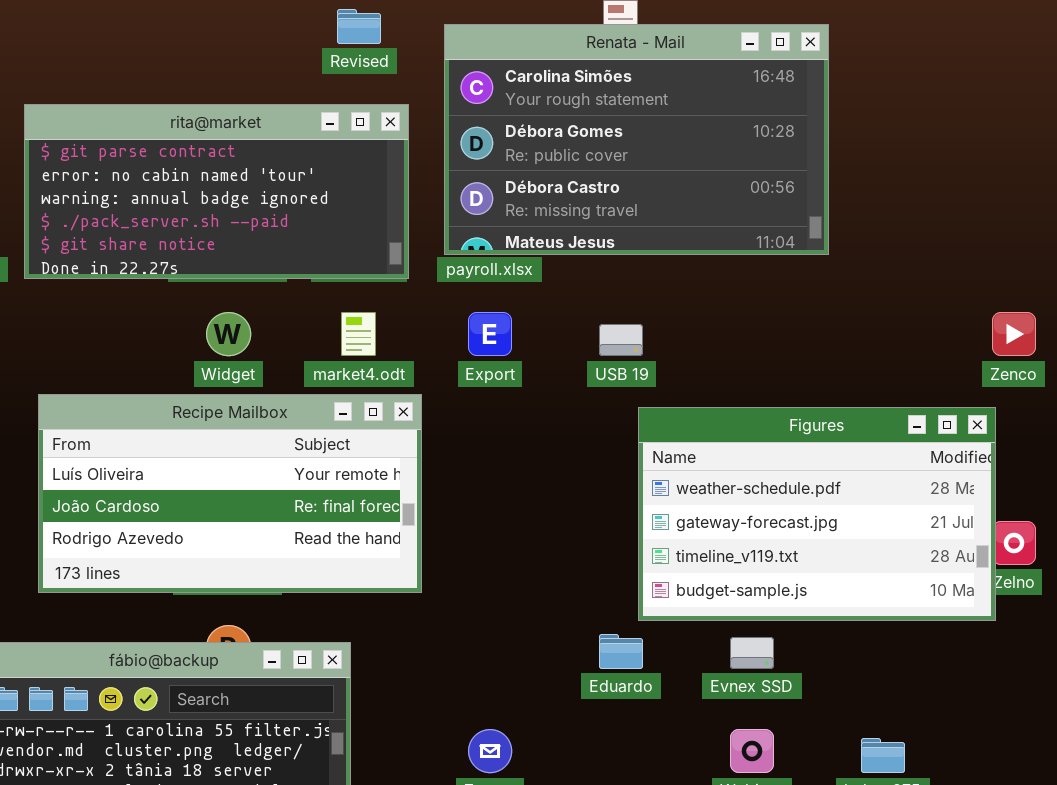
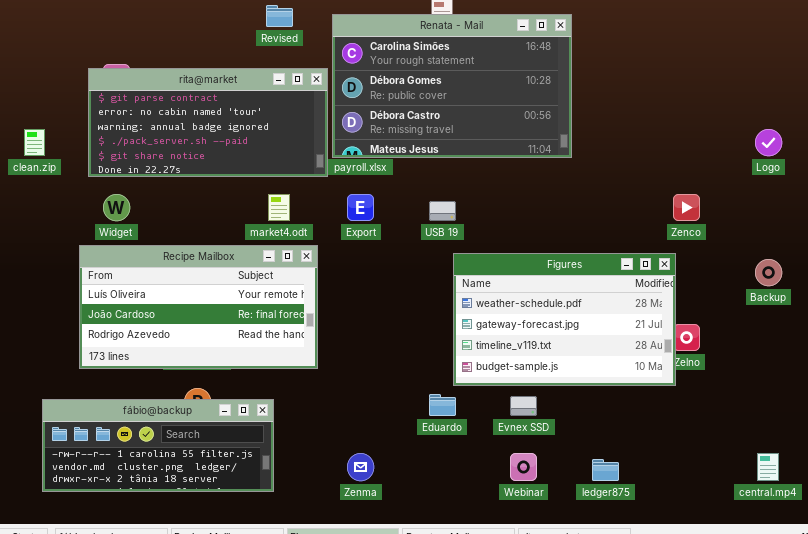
rita@market: [24,104,409,279] -> [88,68,328,177], moved
Widget: [206,312,251,356] -> [103,194,130,221], moved

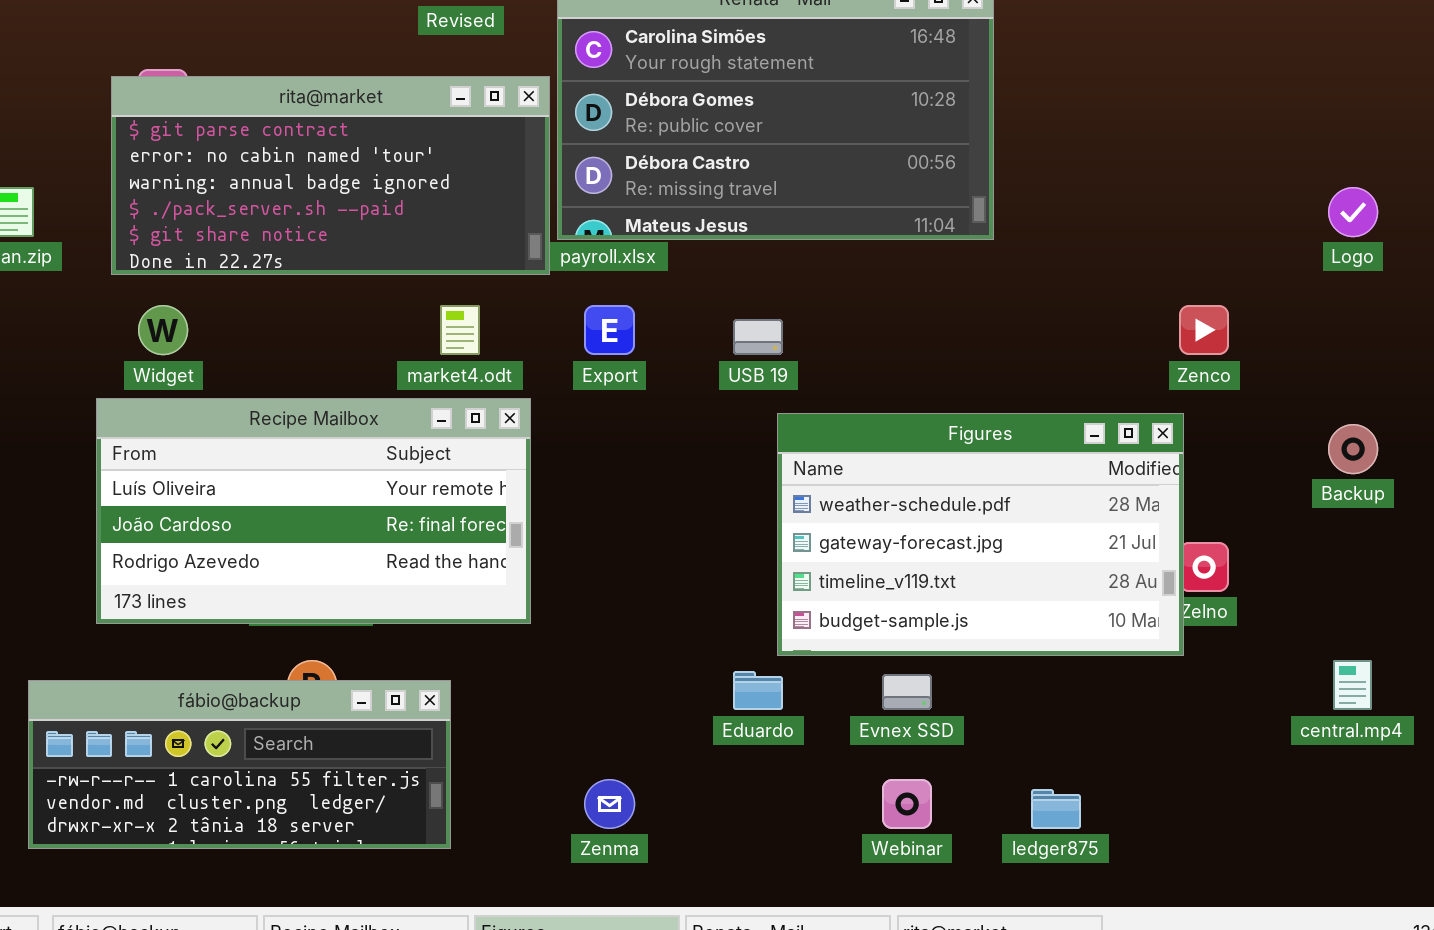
central.mp4: [757,453,779,481] -> [1333,660,1372,710], moved

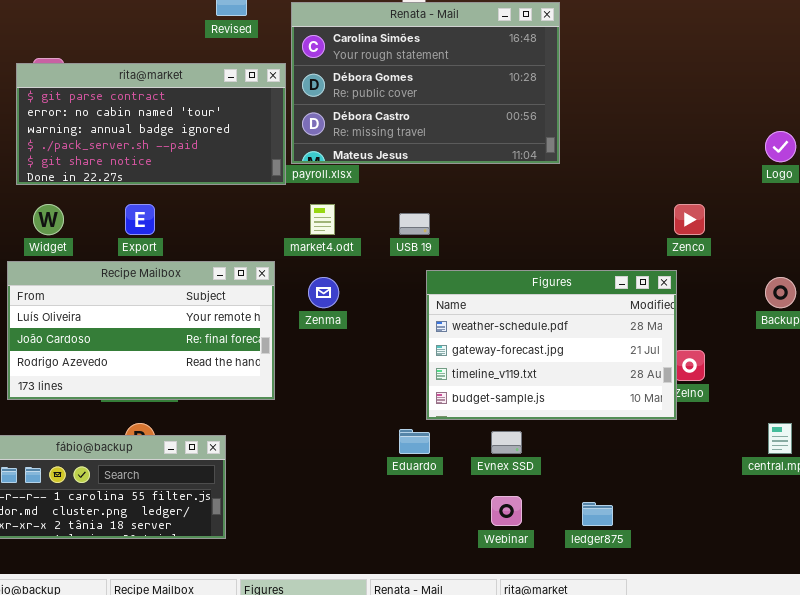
market4.odt: [440,305,480,355] -> [310,204,335,235], moved
Export: [584,305,635,355] -> [125,204,155,235], moved
Zenma: [584,779,635,829] -> [308,277,339,308], moved

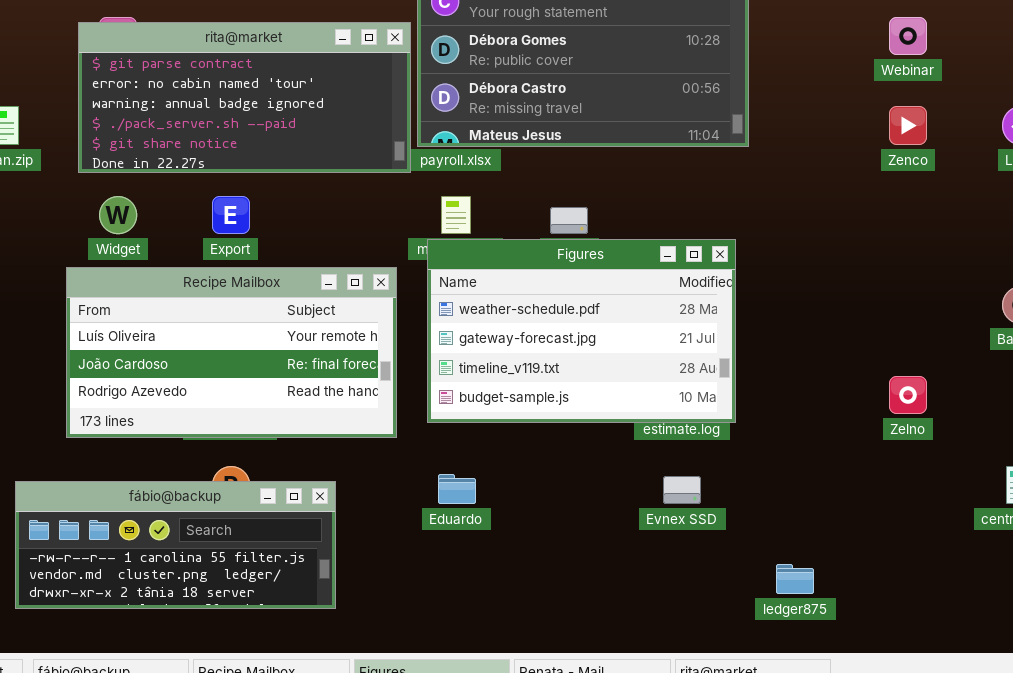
Zenco: [674,204,705,235] -> [889,106,927,145], moved
Figures: [426,270,677,420] -> [427,239,736,423], moved
Eduardo: [399,429,430,454] -> [438,474,476,504], moved
Webinar: [491,496,522,526] -> [889,17,927,55], moved

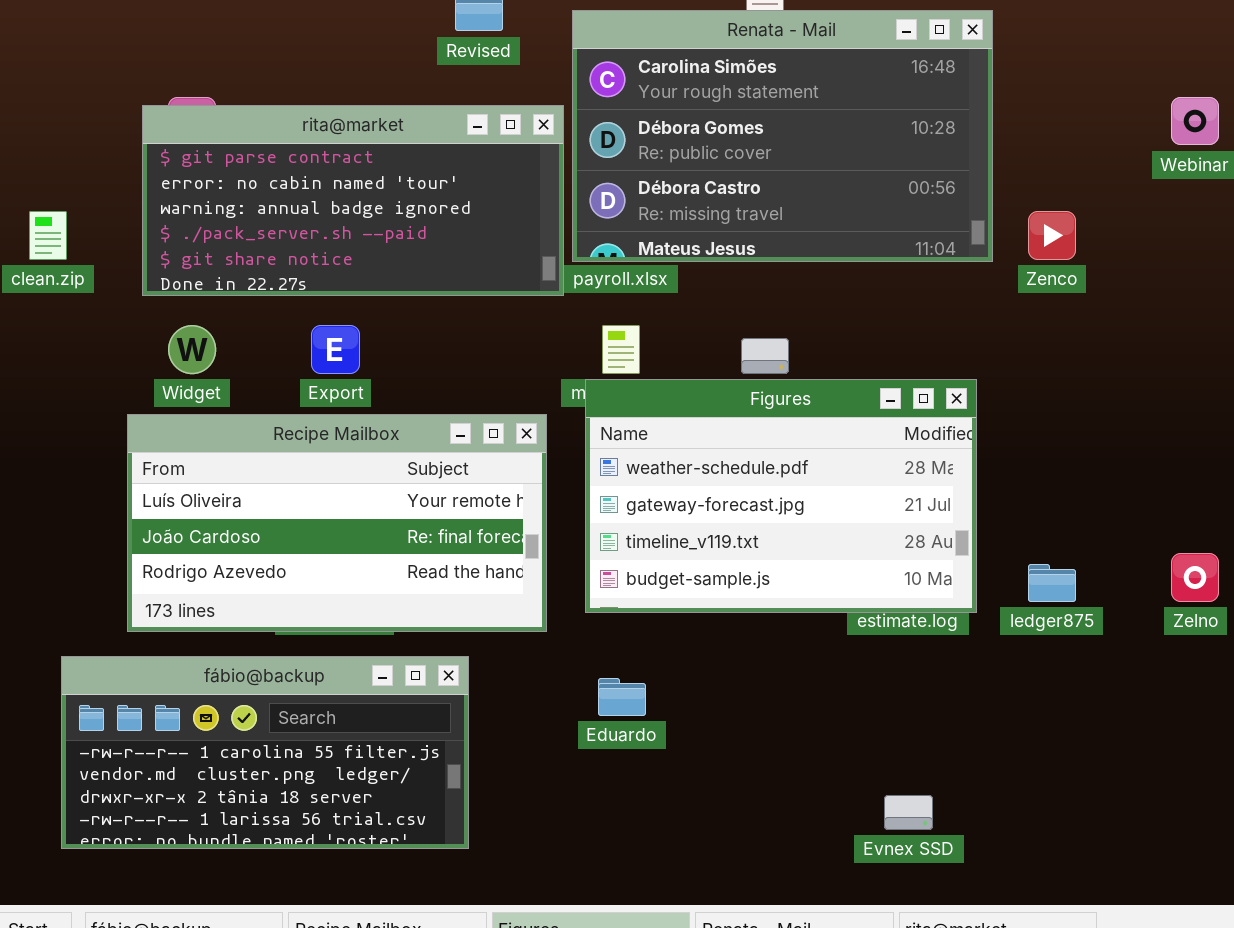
Zenco: [889,106,927,145] -> [1028,211,1076,260], moved
Evnex SSD: [663,476,701,504] -> [884,795,933,830], moved
fábio@backup: [15,481,336,609] -> [61,656,469,849], resized
ledger875: [776,564,814,594] -> [1028,564,1076,602], moved

